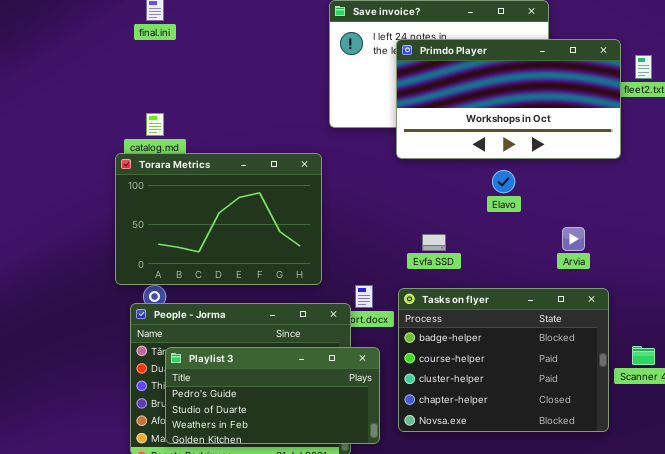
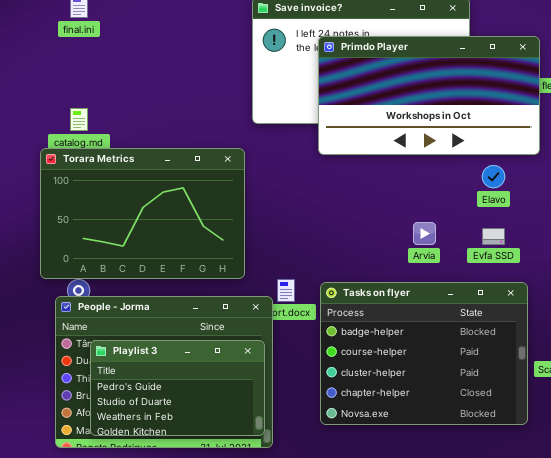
Elavo: [492,170,515,193] -> [482,165,505,188], moved
Arvia: [562,227,585,251] -> [413,222,436,245], moved
Evfa SSD: [422,234,446,251] -> [482,228,505,245], moved
Playlist 3: [165,347,380,444] -> [90,340,265,436], resized

